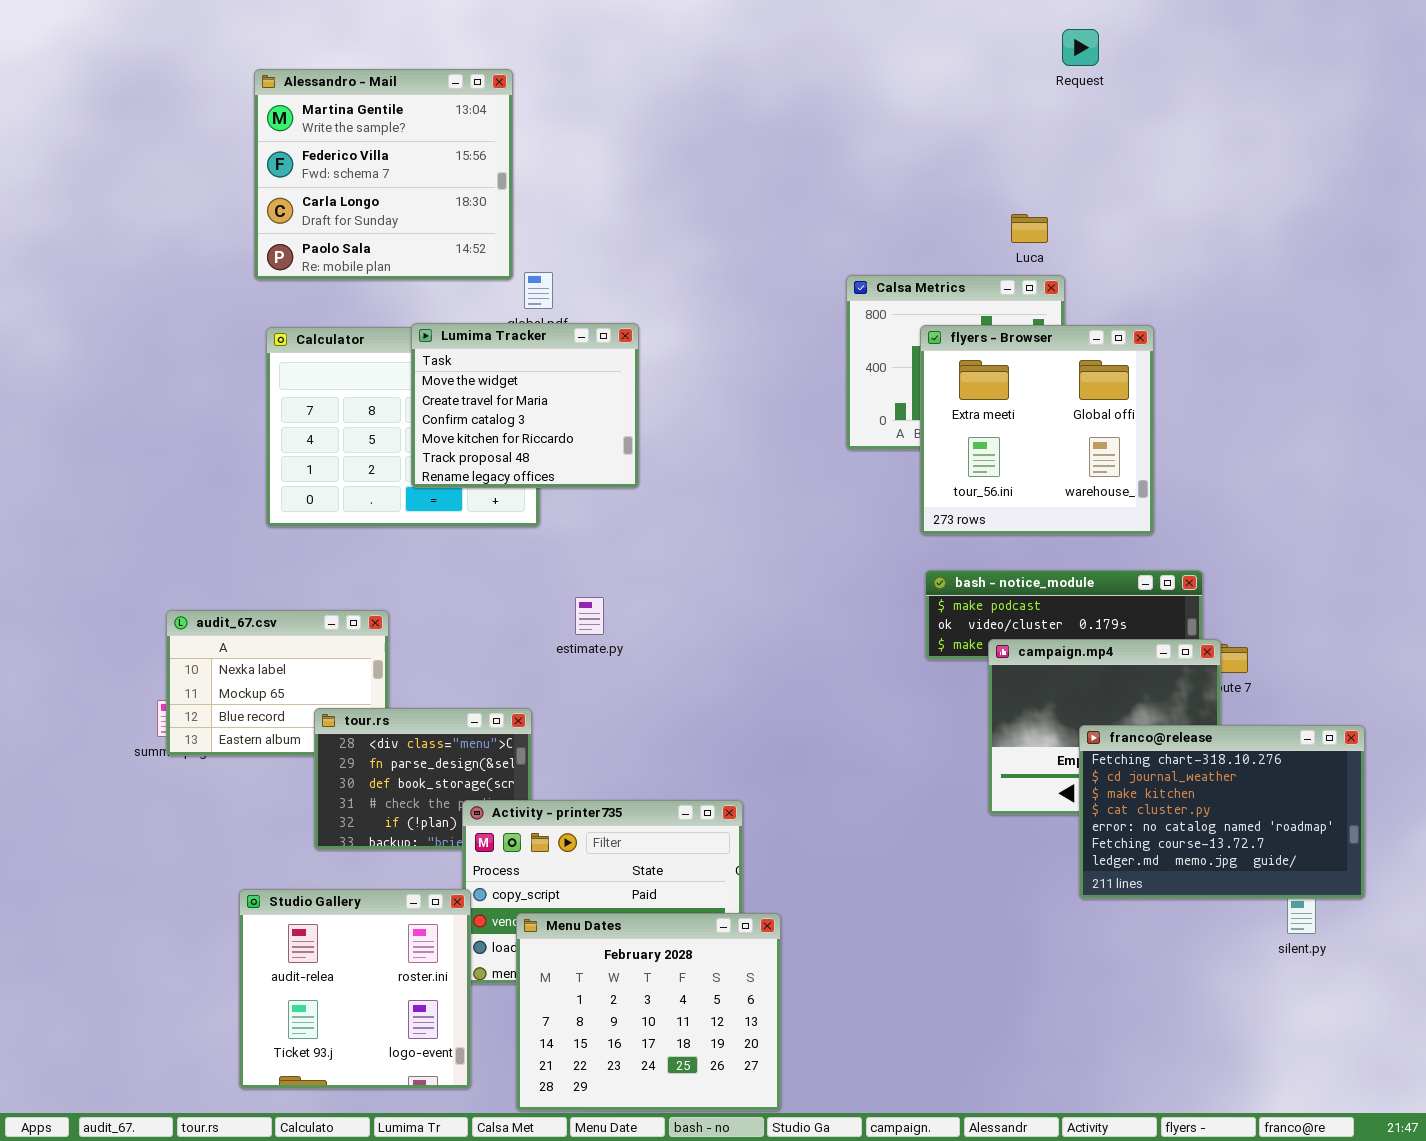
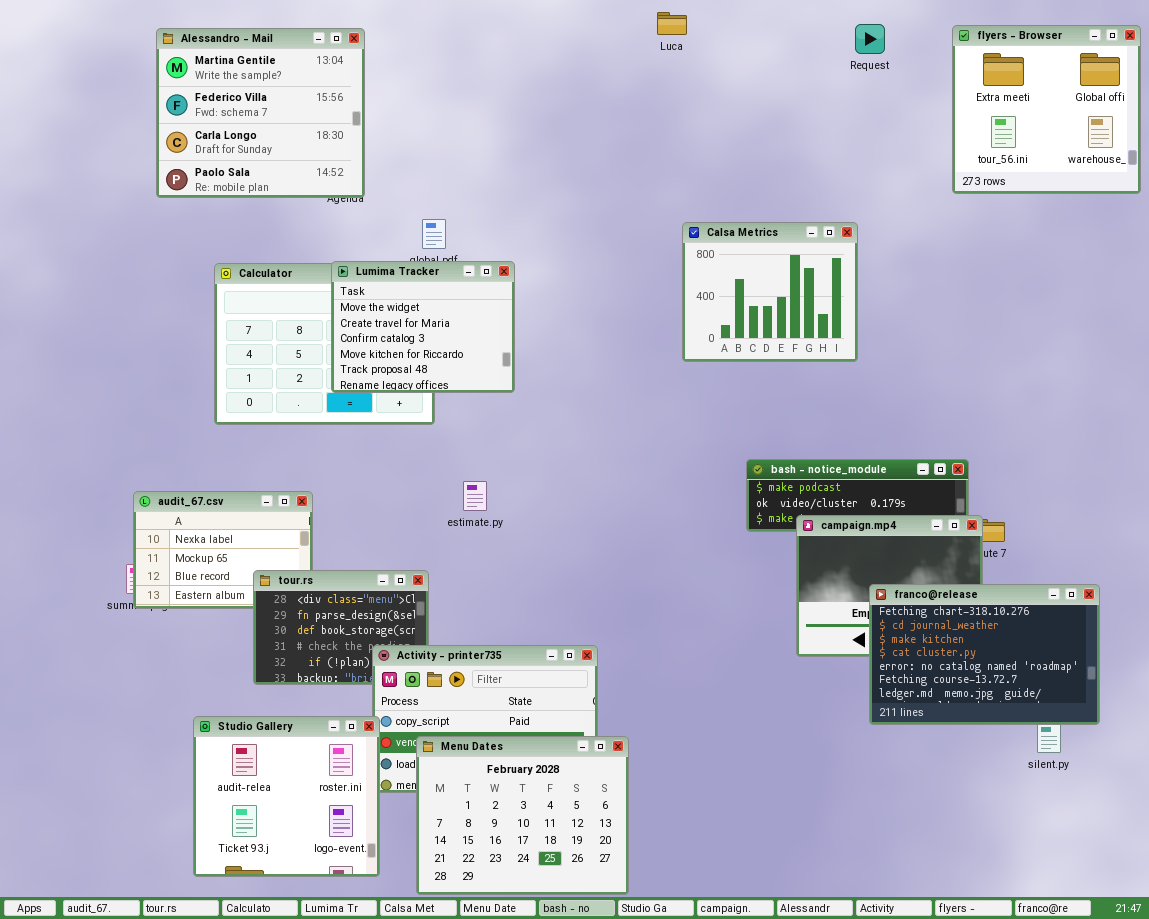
Alessandro - Mail: [254,69,513,280] -> [156,28,365,198], moved
Luca: [1011,214,1048,243] -> [657,12,687,35], moved
flyers - Browser: [920,325,1154,535] -> [952,25,1141,194], moved

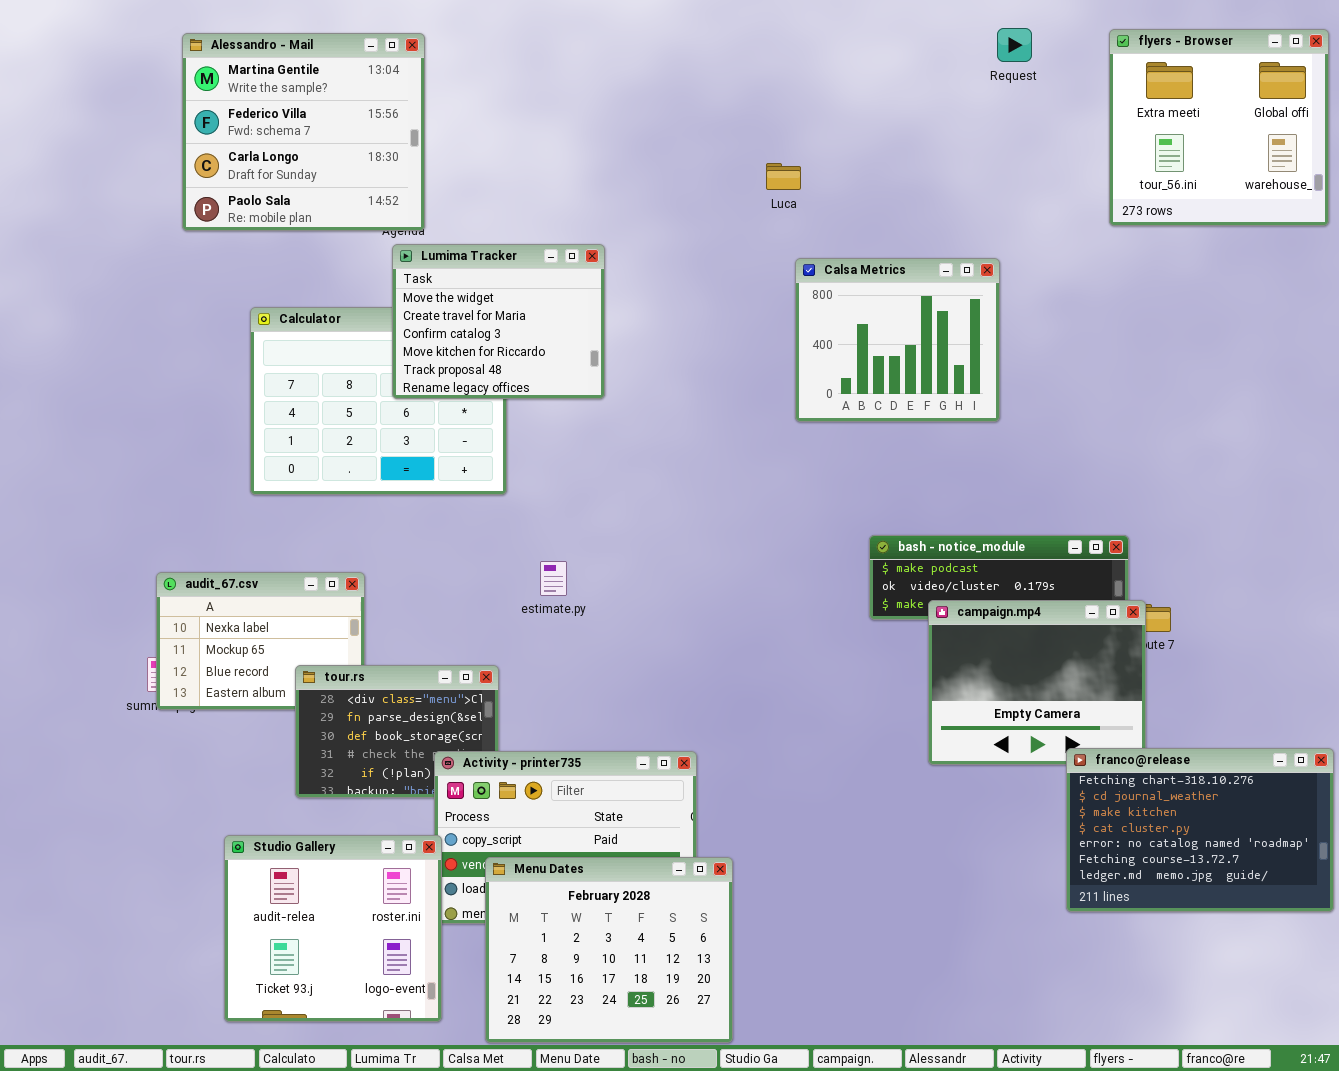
Luca: [657,12,687,35] -> [766,163,801,190], moved
Lumima Tracker: [331,261,515,393] -> [392,244,605,399], moved
franco@release: [869,584,1100,725] -> [1066,748,1334,912], moved

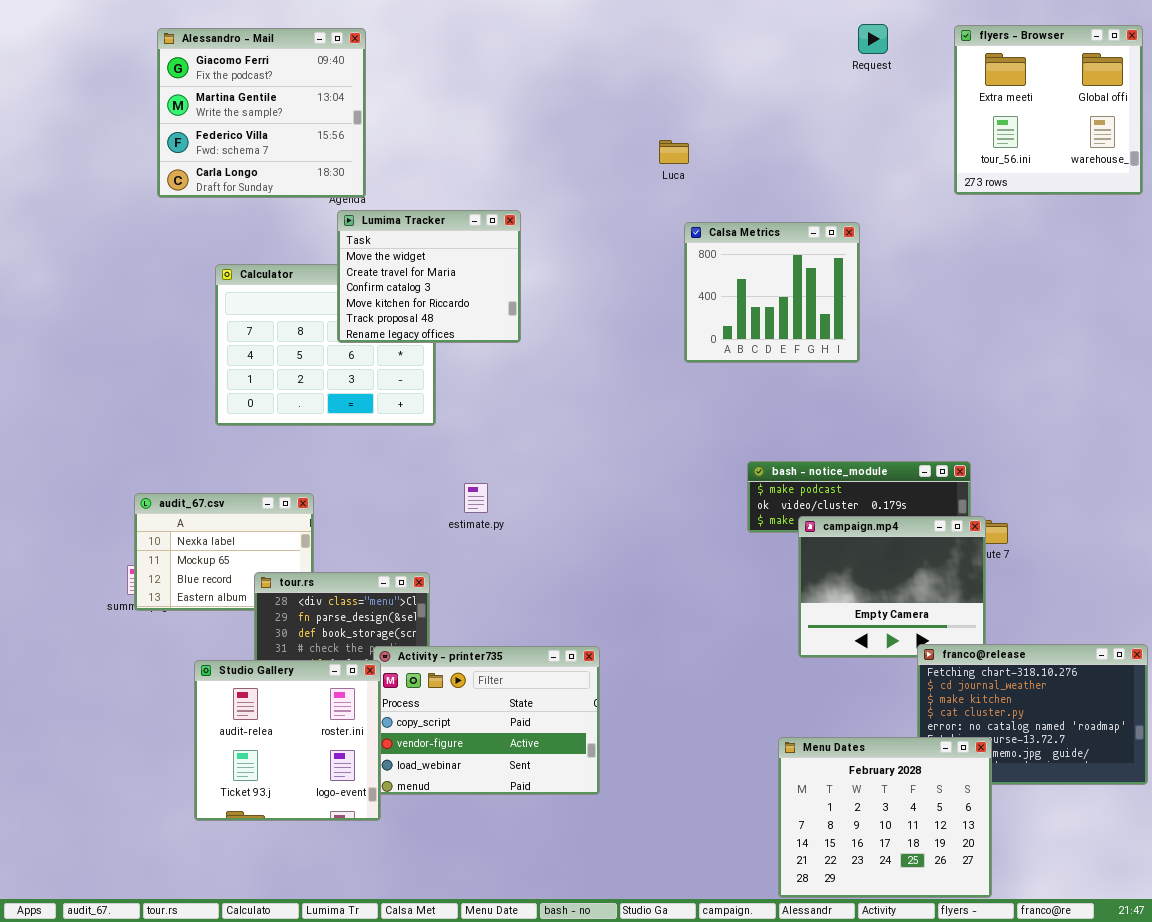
Alessandro - Mail: [182,33,425,231] -> [157,28,366,198], scrolled up 1 row
Studio Gallery: [224,835,442,1022] -> [194,660,381,821], moved
Menu Dates: [485,857,733,1043] -> [778,737,992,898], moved

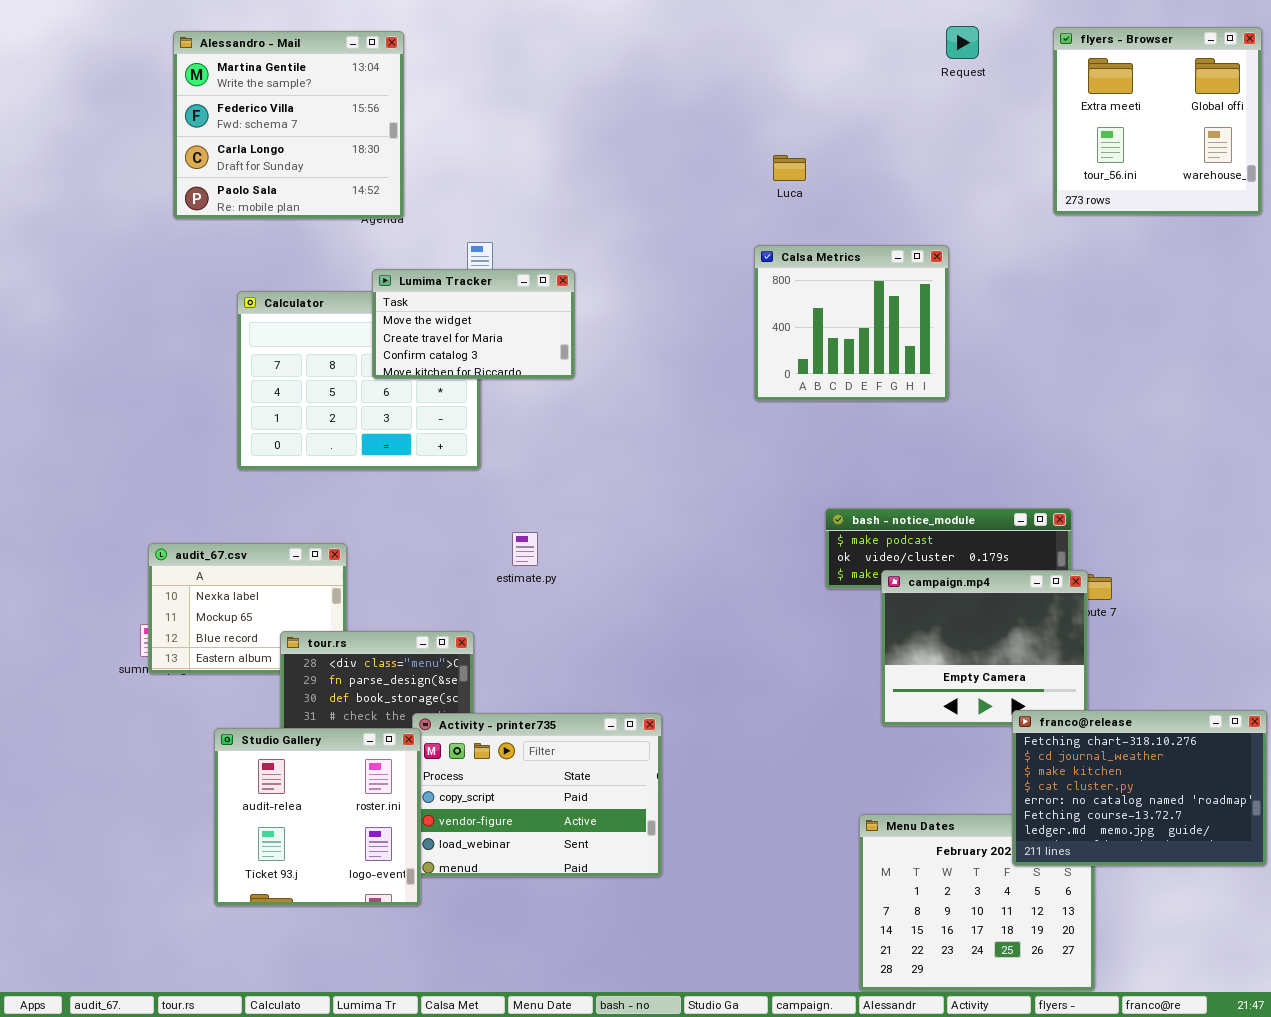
Alessandro - Mail: [157,28,366,198] -> [173,31,404,219], scrolled down 1 row
Luca: [659,140,689,164] -> [773,155,806,181], moved
Lumima Tracker: [337,210,521,343] -> [372,269,575,379], resized
franco@release: [917,644,1148,785] -> [1012,710,1267,866], raised

